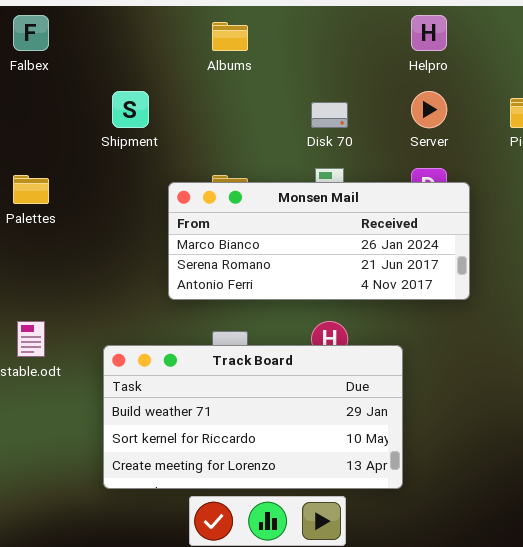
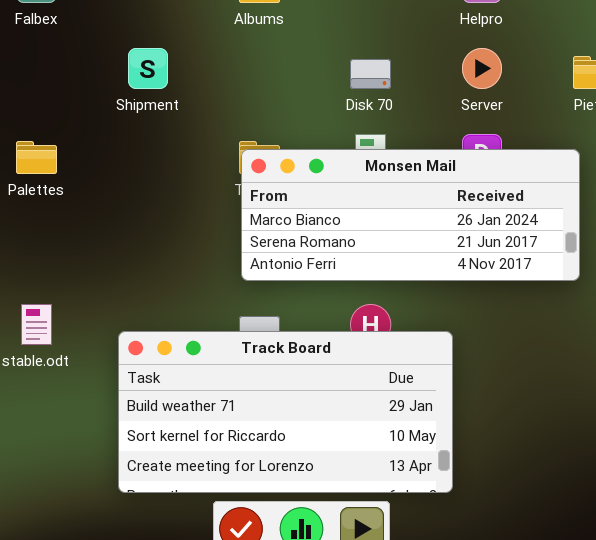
Monsen Mail: [168,182,470,300] -> [241,149,580,281], moved

